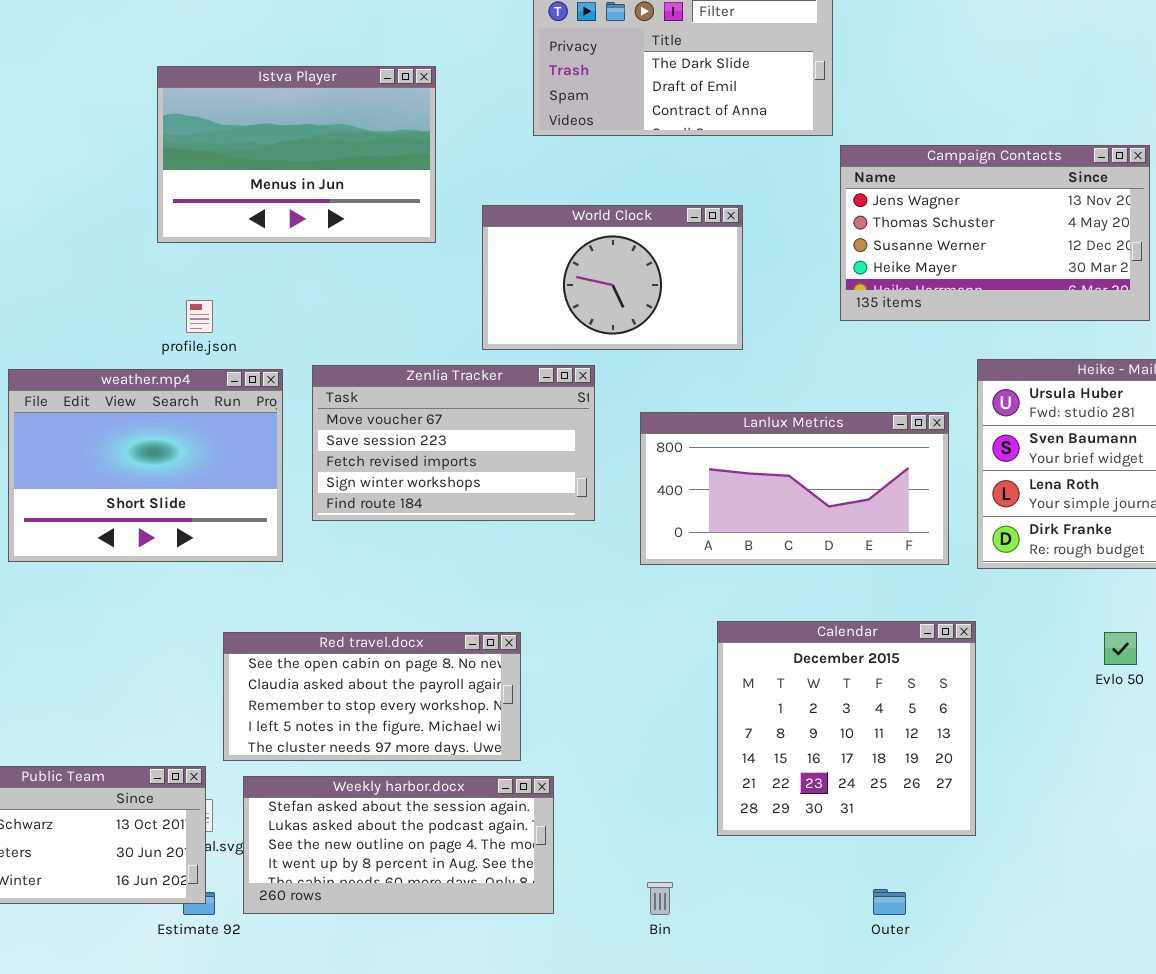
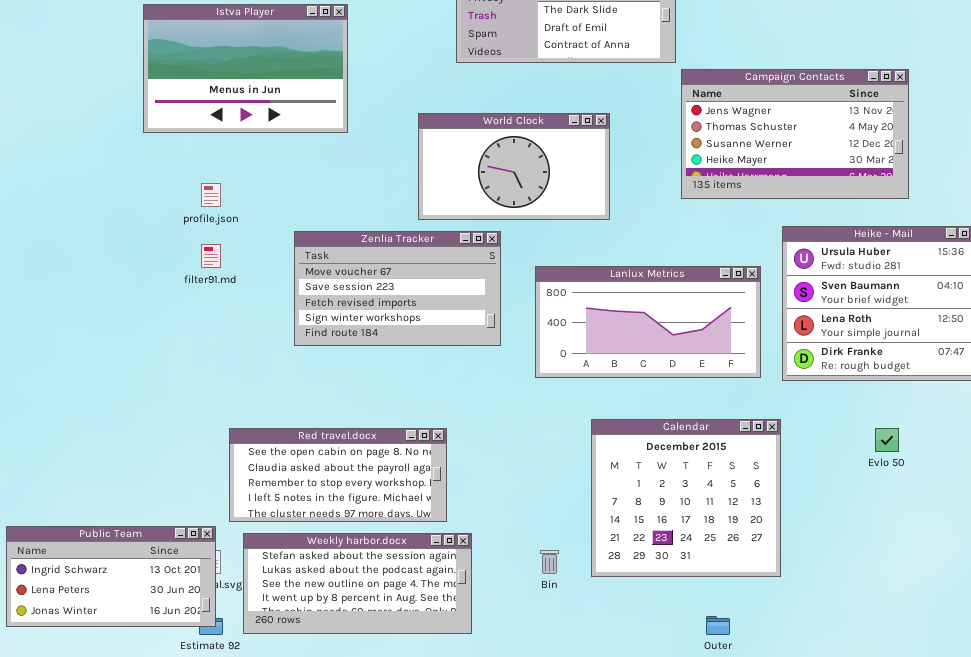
Istva Player: [157,66,436,243] -> [143,4,348,133], moved
weather.mp4: [8,369,283,562] -> none, closed
Bin: [647,882,673,915] -> [540,550,559,574], moved

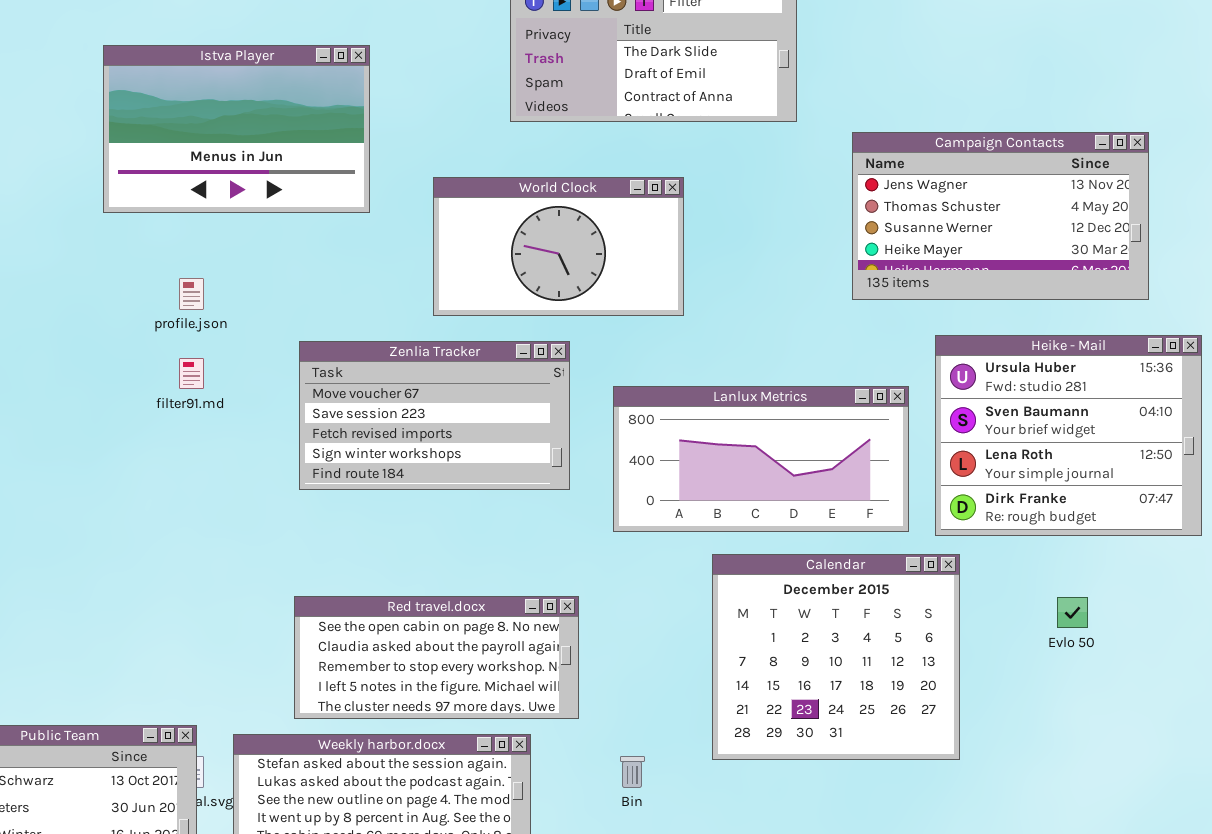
Campaign Contacts: [681,69,909,199] -> [852,132,1149,300], moved
World Clock: [418,113,610,220] -> [433,177,684,316], moved
Calendar: [591,419,781,577] -> [712,554,960,760], moved
Red travel.docx: [229,428,447,522] -> [294,596,579,719], moved

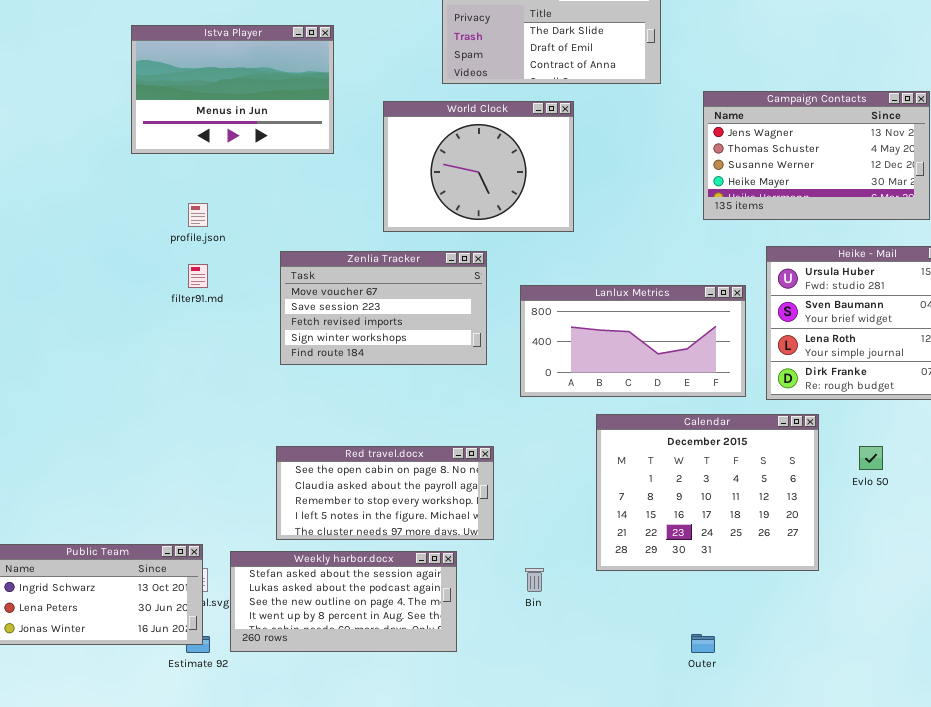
World Clock: [433,177,684,316] -> [383,101,574,232], resized
Calendar: [712,554,960,760] -> [596,414,819,571], resized

